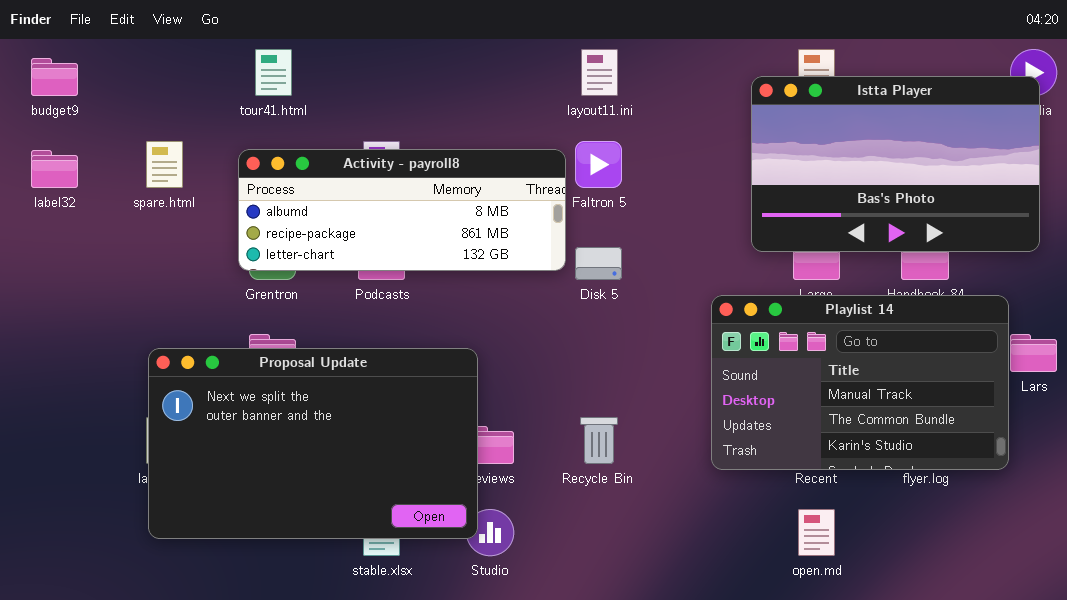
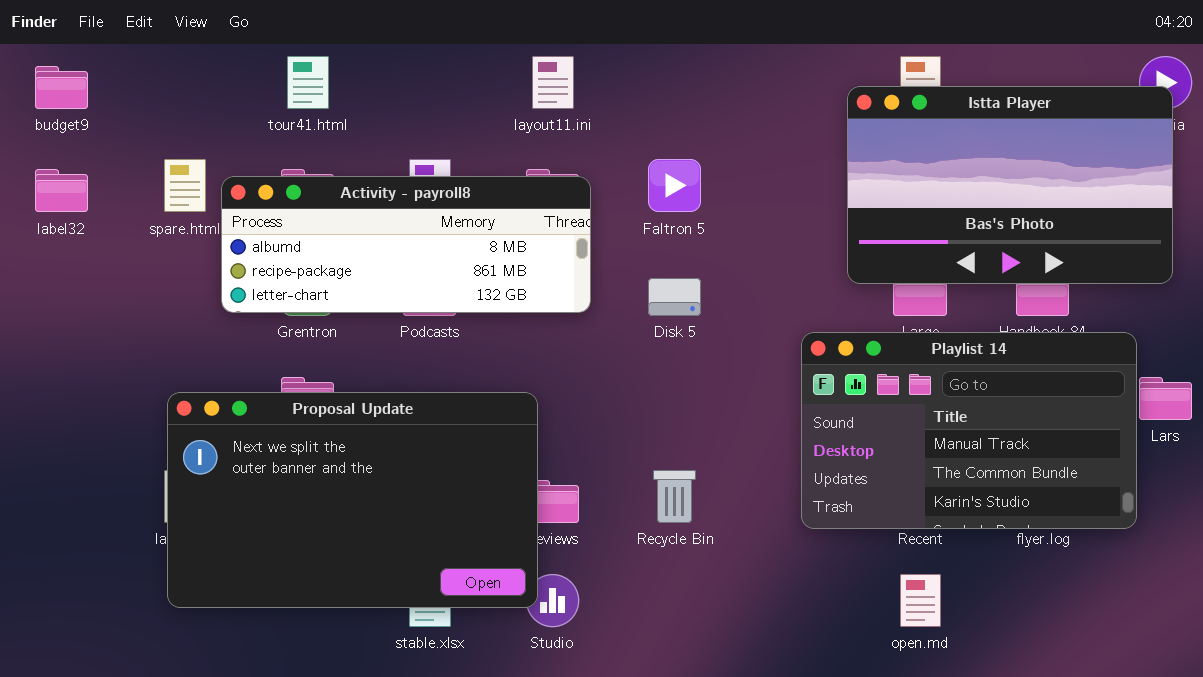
layout11.ini: [581,49,618,96] -> [532,56,574,109], moved
Activity - payroll8: [238,149,566,271] -> [221,176,591,313], moved

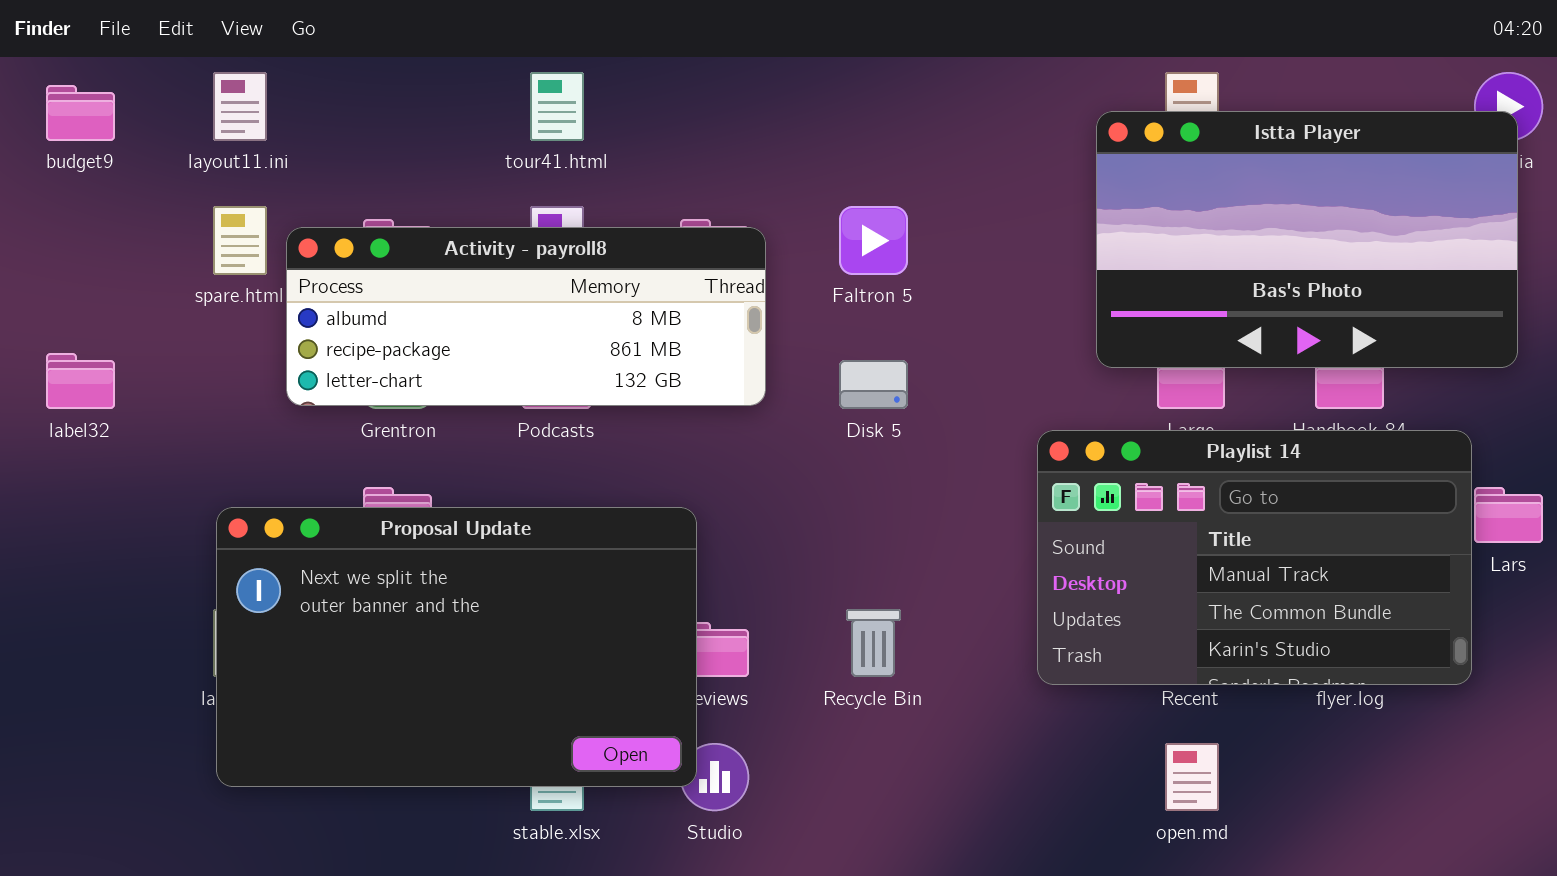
tour41.html: [287,56,329,109] -> [530,72,584,141], moved
layout11.ini: [532,56,574,109] -> [213,72,267,141], moved
label32: [35,169,88,212] -> [46,353,115,409], moved

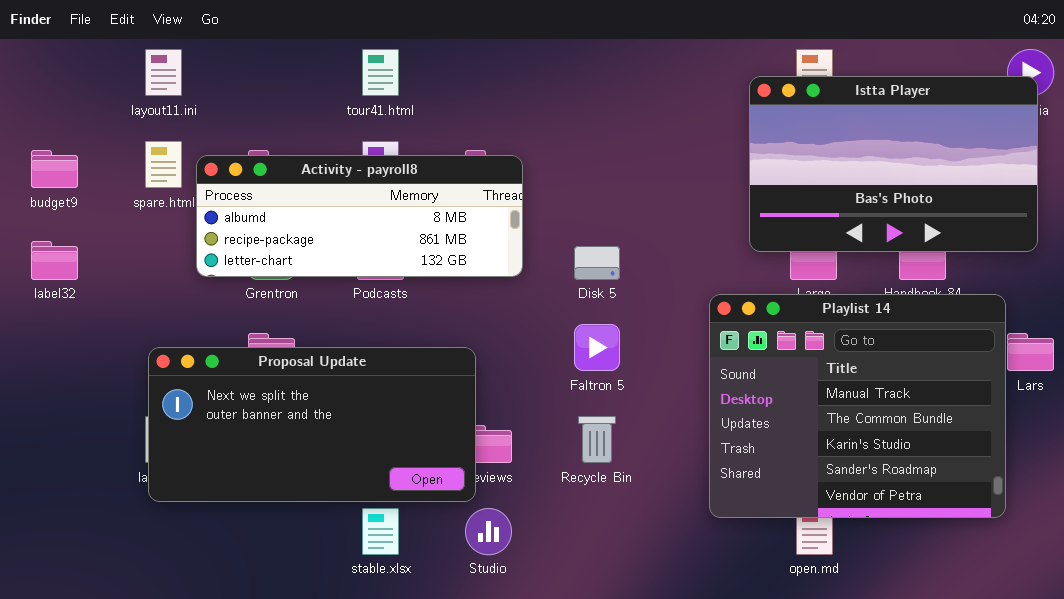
budget9: [46,85,115,141] -> [31,150,78,188], moved
Faltron 5: [839,206,908,275] -> [574,324,620,371], moved
Playlist 14: [1037,430,1472,685] -> [709,294,1006,518], resized
Proposal Update: [216,507,697,787] -> [148,347,476,502], resized

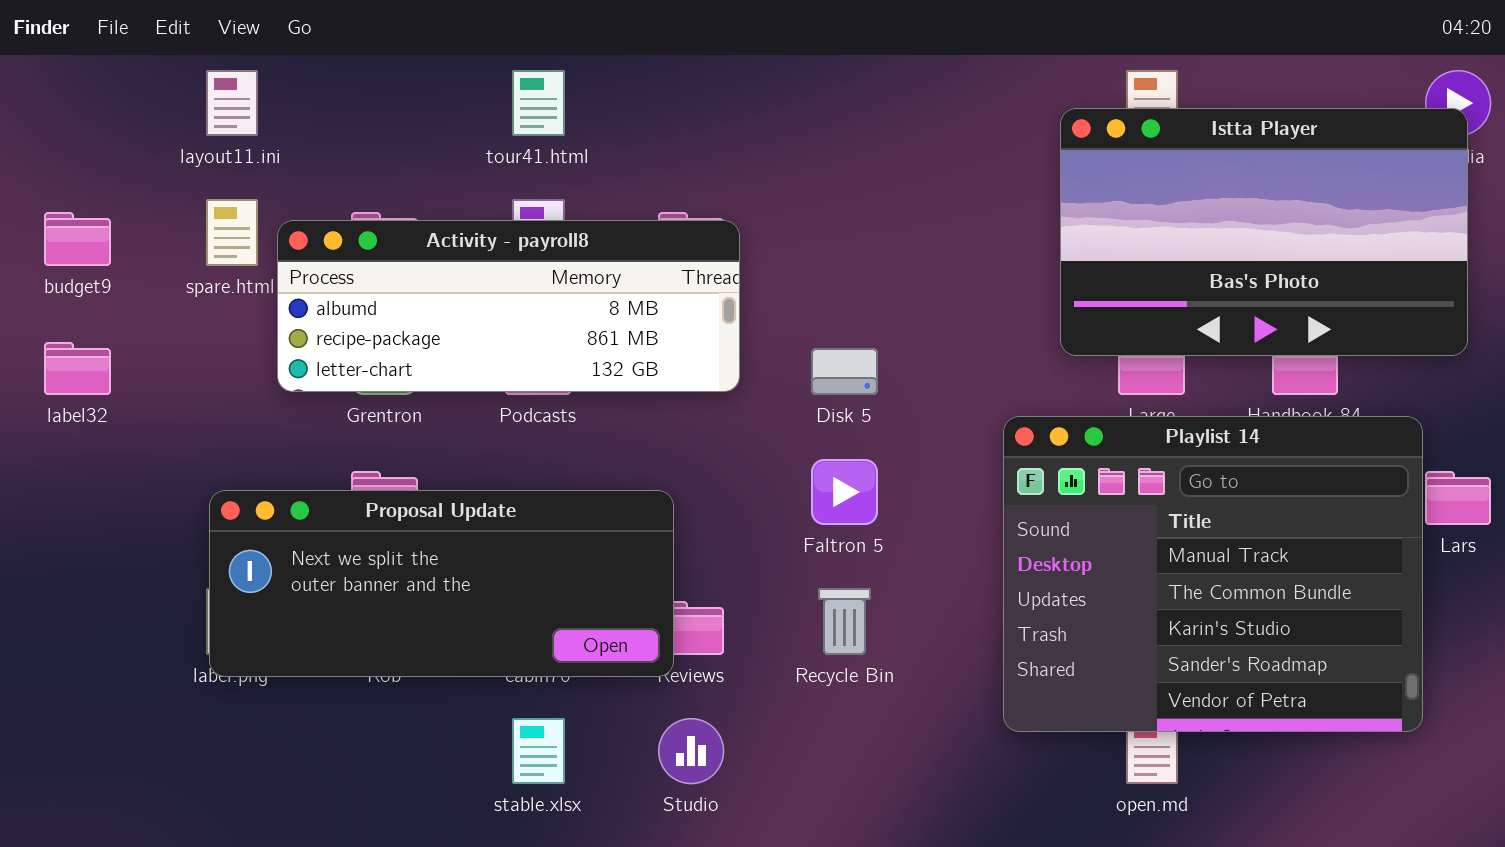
Proposal Update: [148,347,476,502] -> [209,490,674,677], resized

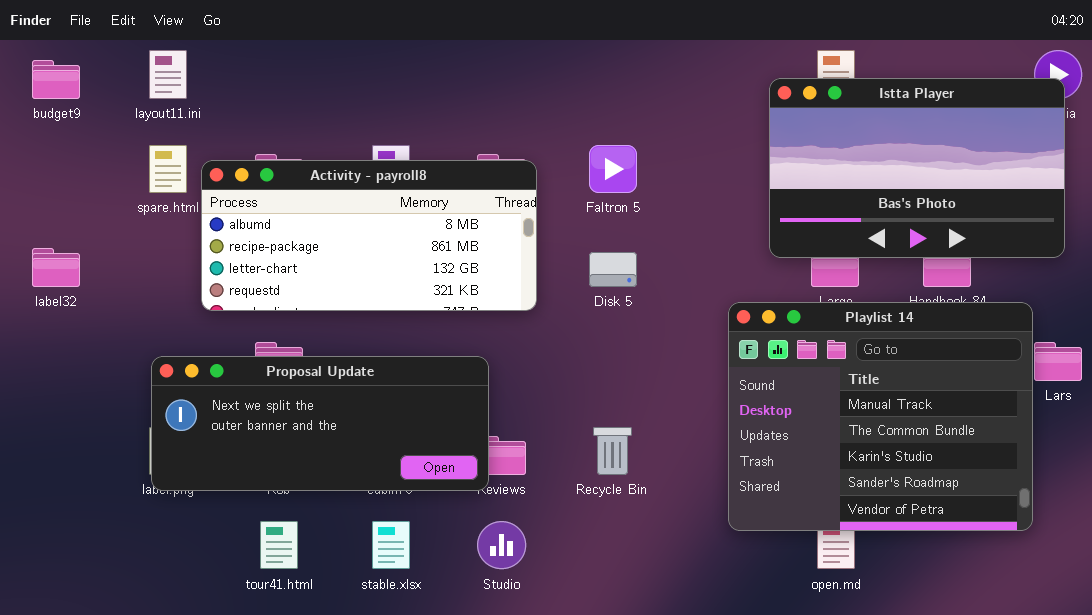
tour41.html: [512,70,565,136] -> [260,521,298,569], moved
budget9: [44,212,111,266] -> [32,60,80,99], moved
Activity - payroll8: [277,220,740,392] -> [201,160,537,311], resized
Faltron 5: [811,459,878,525] -> [589,145,637,193], moved

